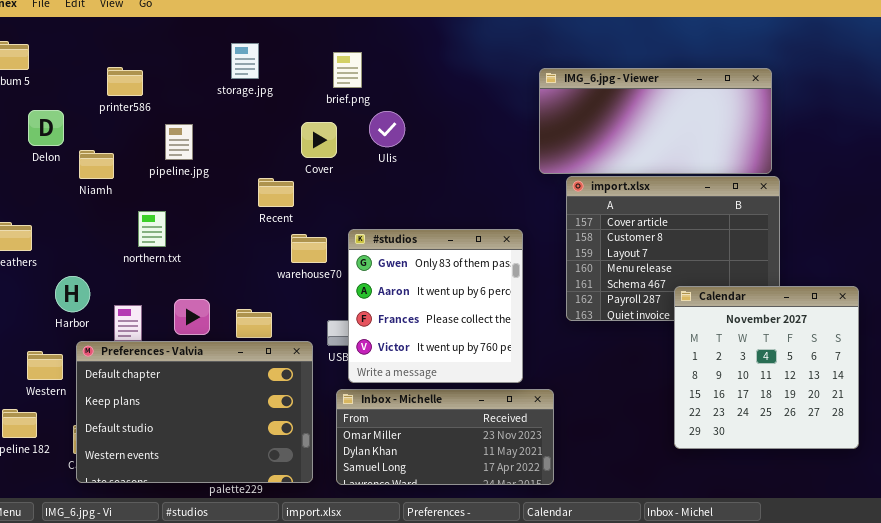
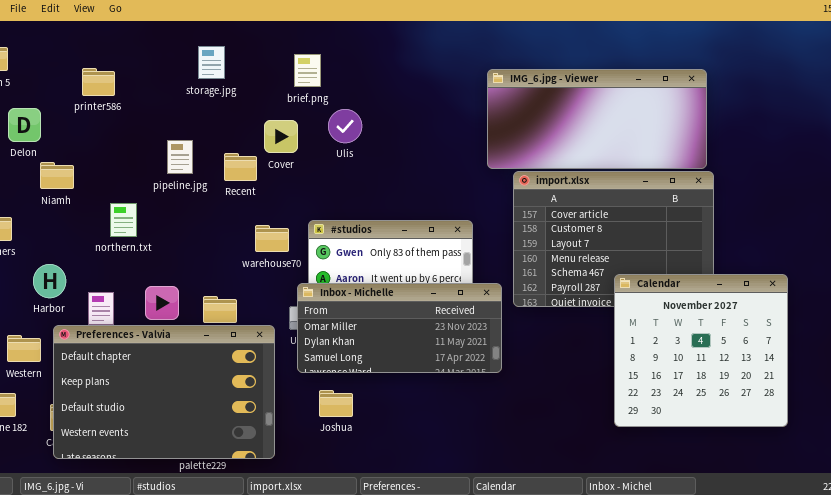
pipeline.jpg: [165,124,193,160] -> [167,140,193,174], moved
Niamh: [79,150,114,179] -> [40,162,74,189], moved
Recent: [258,178,294,207] -> [224,153,257,181], moved
Inbox - Michelle: [336,389,554,485] -> [297,283,502,373], moved

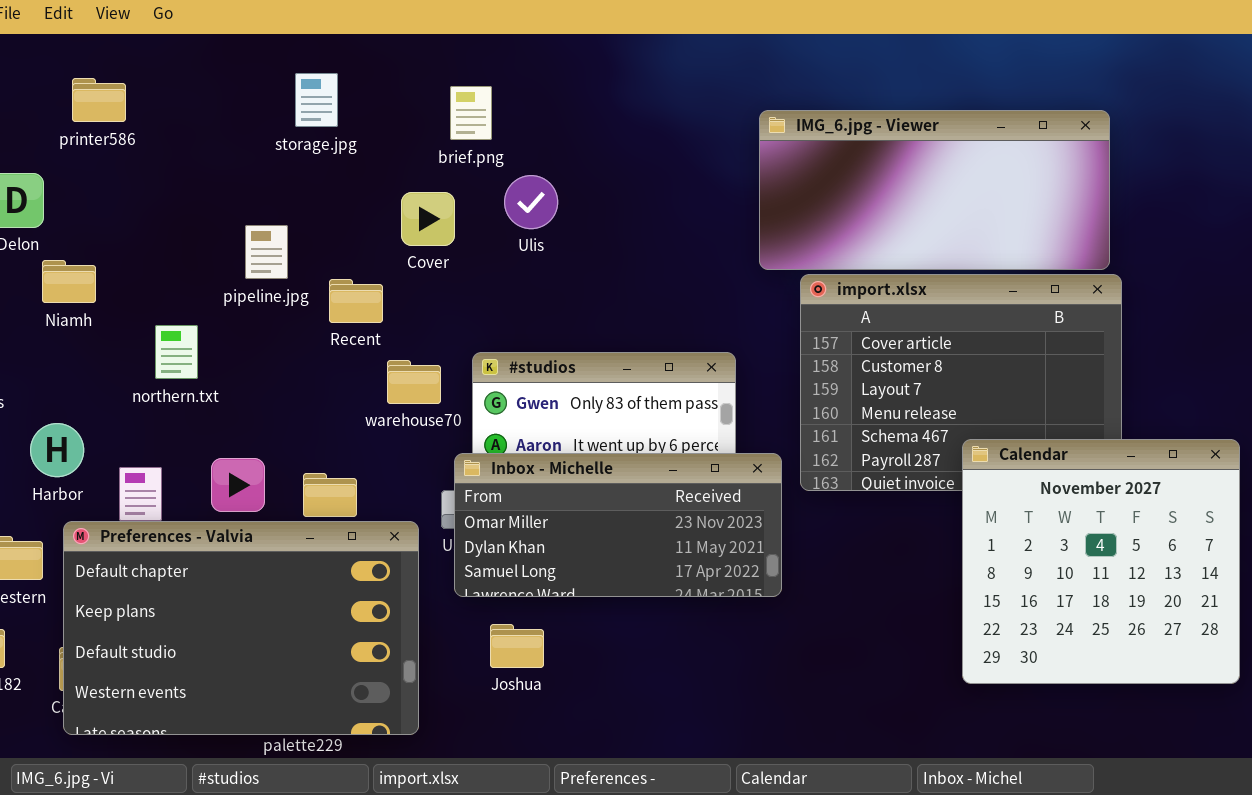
printer586: [82,68,115,96] -> [72,78,126,122], moved
Recent: [224,153,257,181] -> [329,279,383,323], moved

